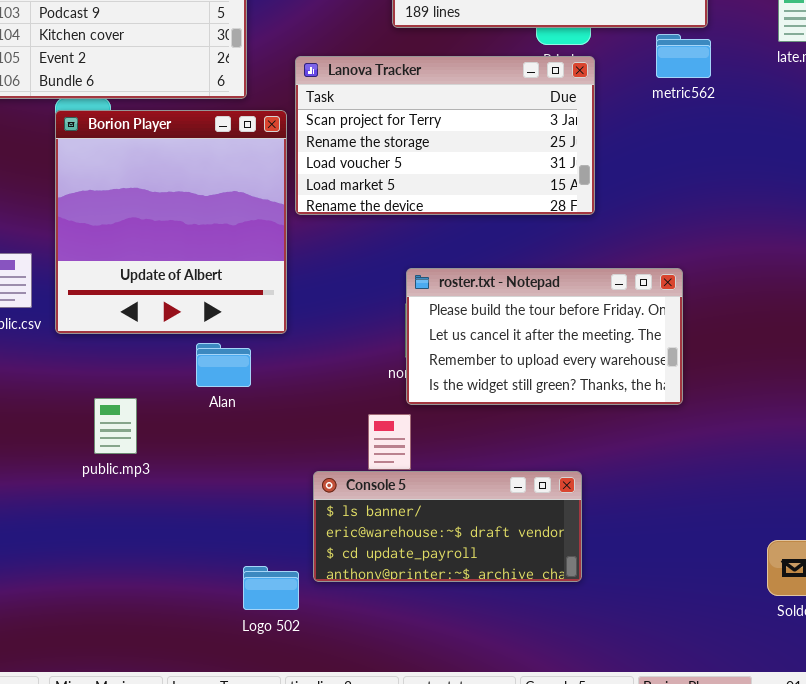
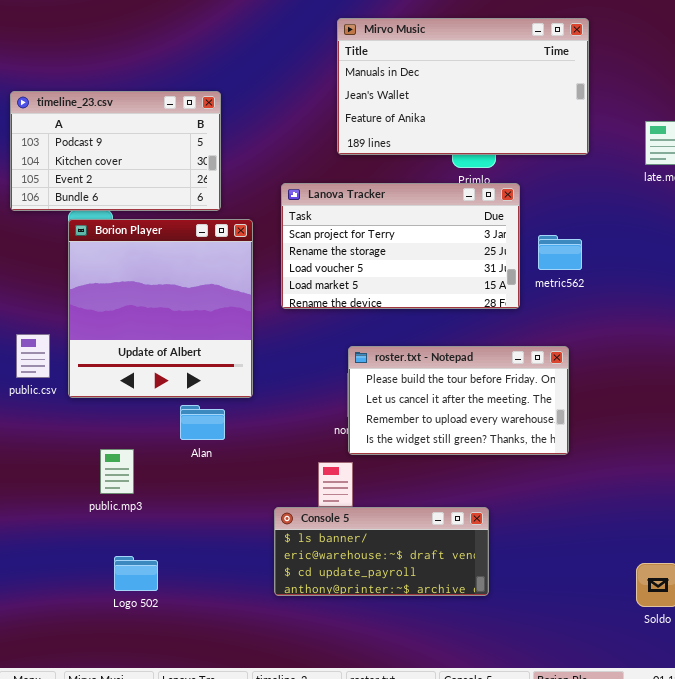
metric562: [656,34,711,78] -> [538,235,582,270], moved
Lanova Tracker: [295,56,595,215] -> [281,183,520,309], moved
Logo 502: [243,566,299,610] -> [114,556,158,591], moved

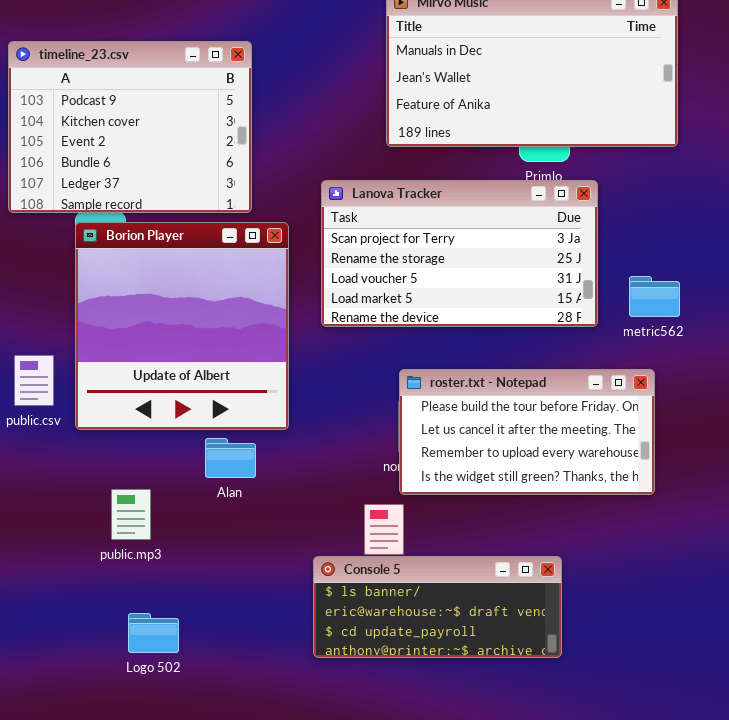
timeline_23.csv: [10,91,221,211] -> [8,41,252,213], resized
metric562: [538,235,582,270] -> [629,276,680,317], moved

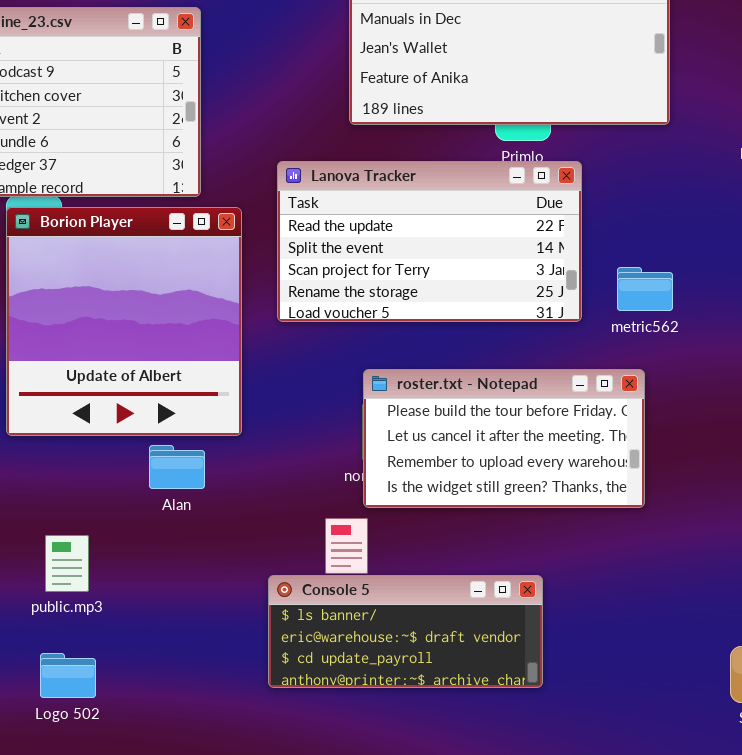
Lanova Tracker: [321,180,598,327] -> [277,161,582,322], scrolled up 2 rows
public.mp3: [111,489,151,540] -> [45,535,89,592], moved
Logo 502: [128,613,179,653] -> [40,653,96,698], moved

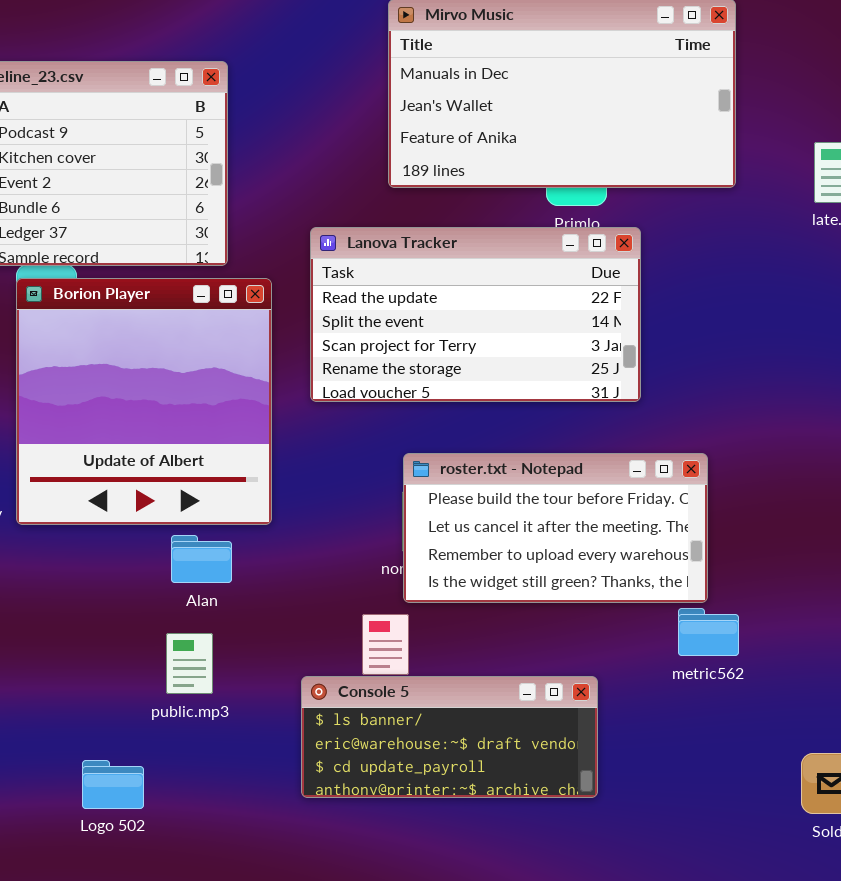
metric562: [617,267,673,311] -> [678,608,739,656], moved
public.mp3: [45,535,89,592] -> [166,633,213,694], moved
Logo 502: [40,653,96,698] -> [82,760,144,809], moved

